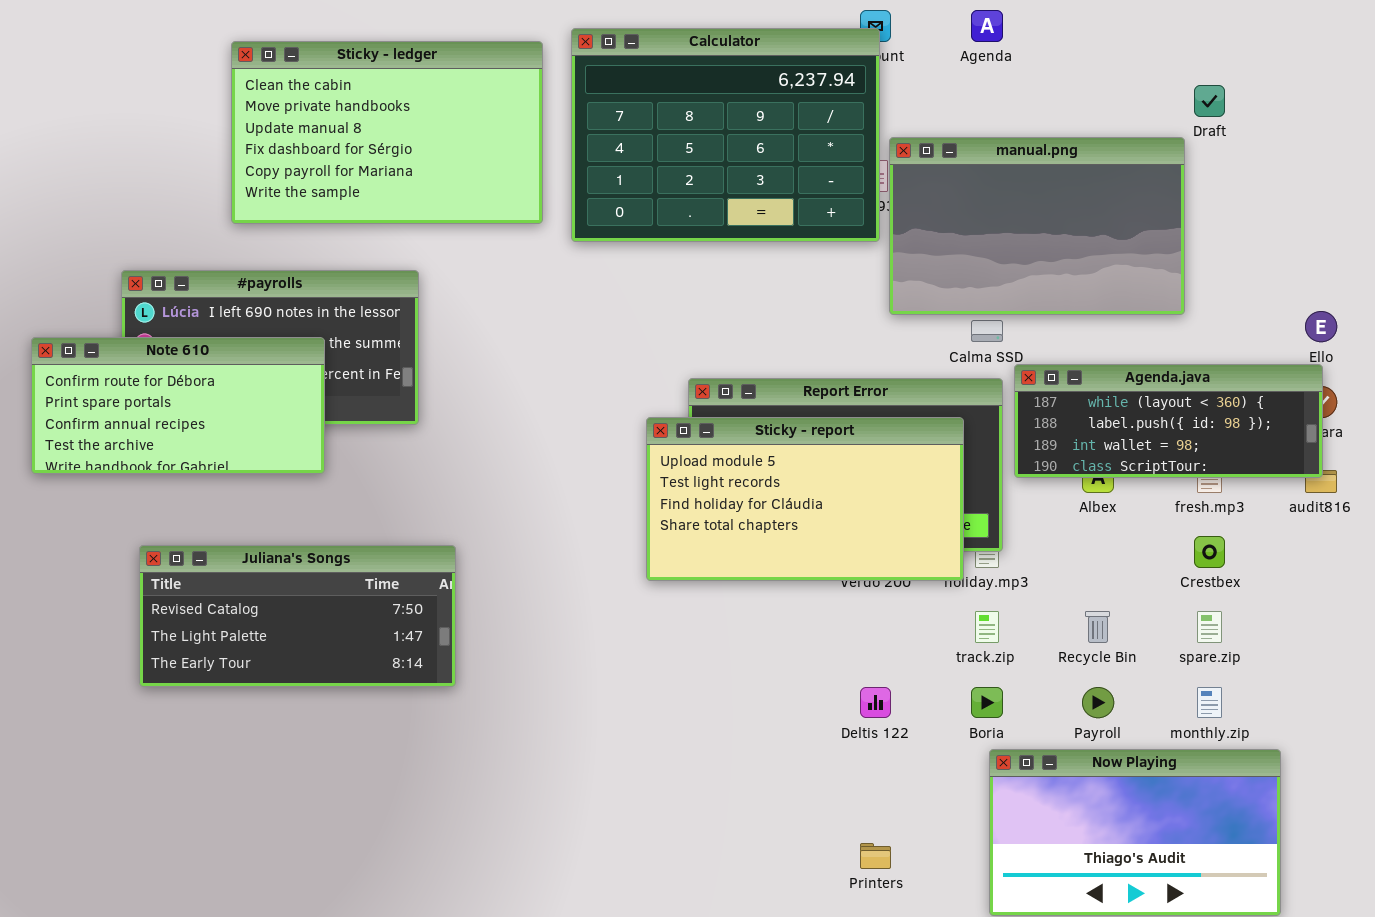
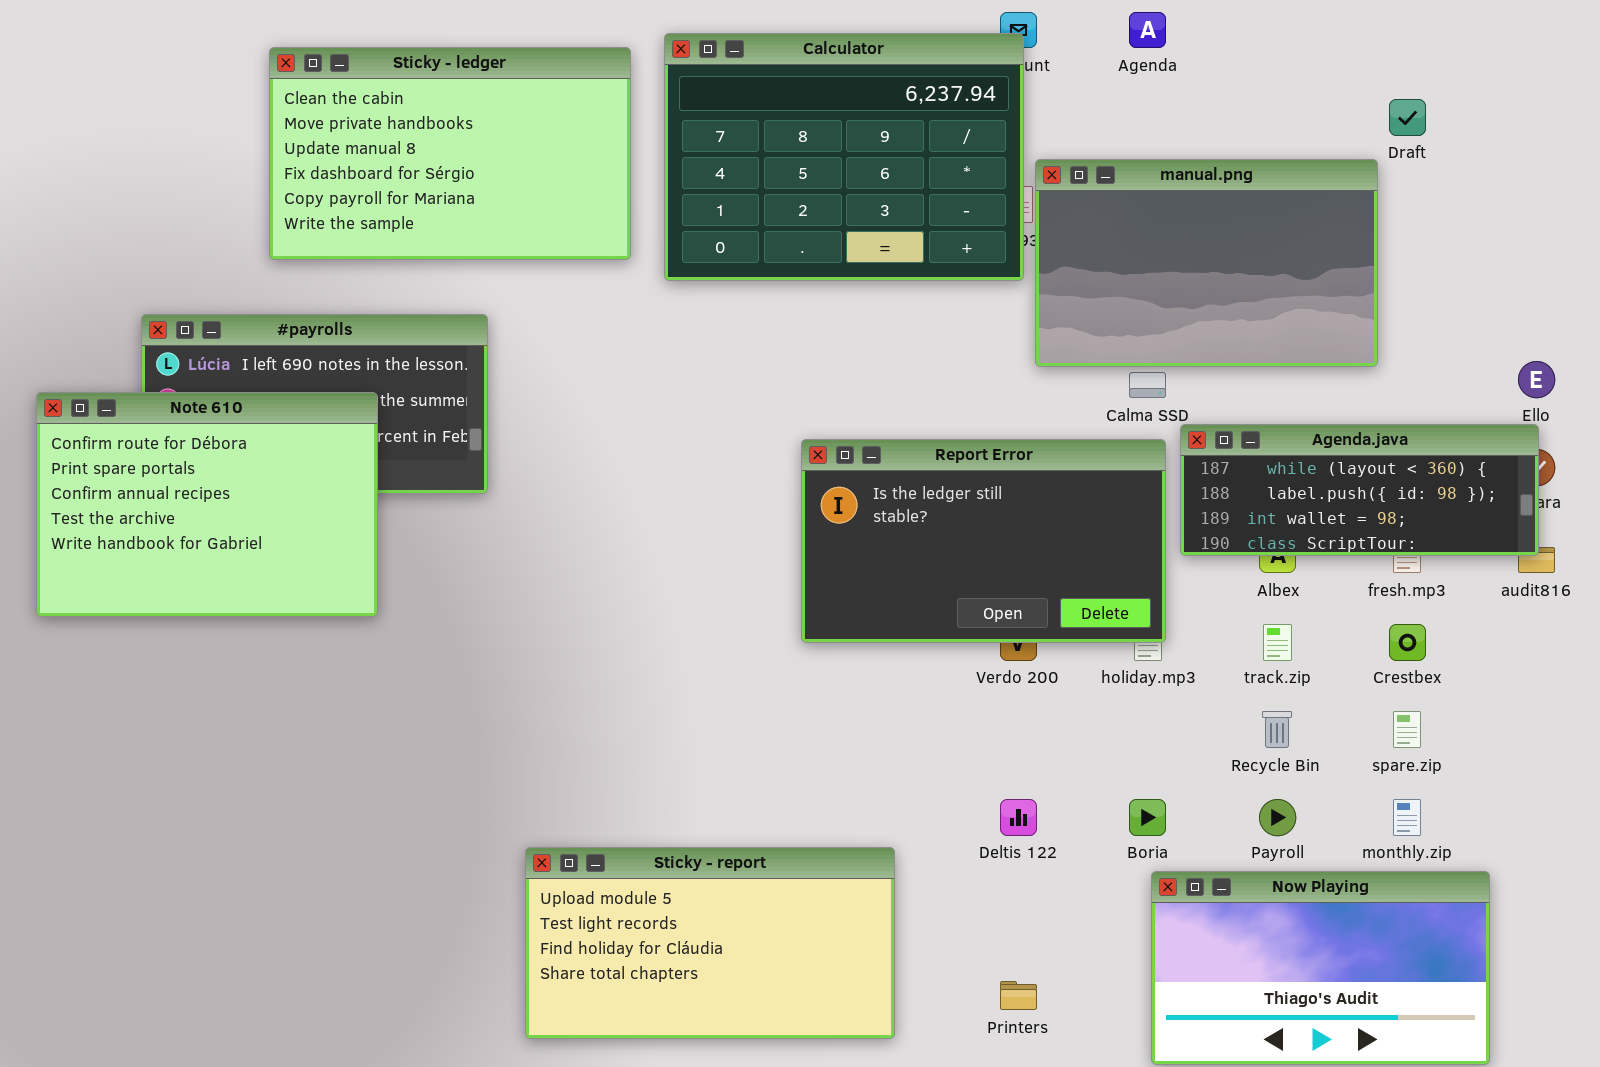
Note 610: [31,337,325,474] -> [36,392,378,617], resized
Sticky - report: [646,417,964,581] -> [525,847,895,1039], moved
Juliana's Songs: [139,545,456,687] -> none, closed
track.zip: [975,611,999,643] -> [1263,624,1292,661], moved

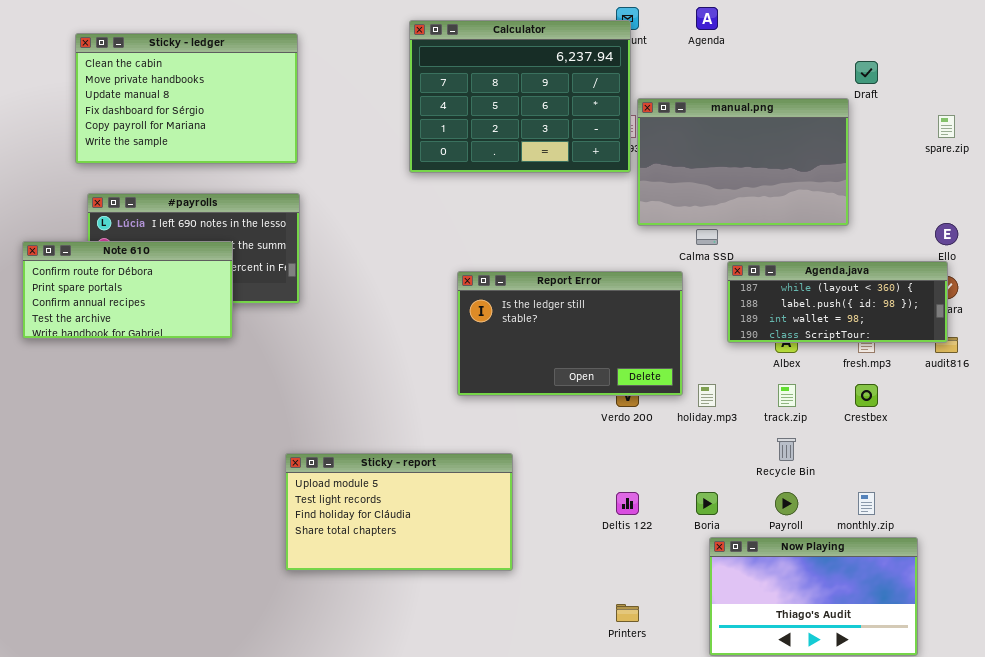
Sticky - ledger: [269,47,631,260] -> [75,33,298,164], moved
Note 610: [36,392,378,617] -> [22,241,233,339], resized
Report Error: [801,439,1166,643] -> [457,271,683,396], moved
spare.zip: [1393,711,1421,748] -> [938,115,955,138], moved
Sticky - report: [525,847,895,1039] -> [285,453,513,571], moved

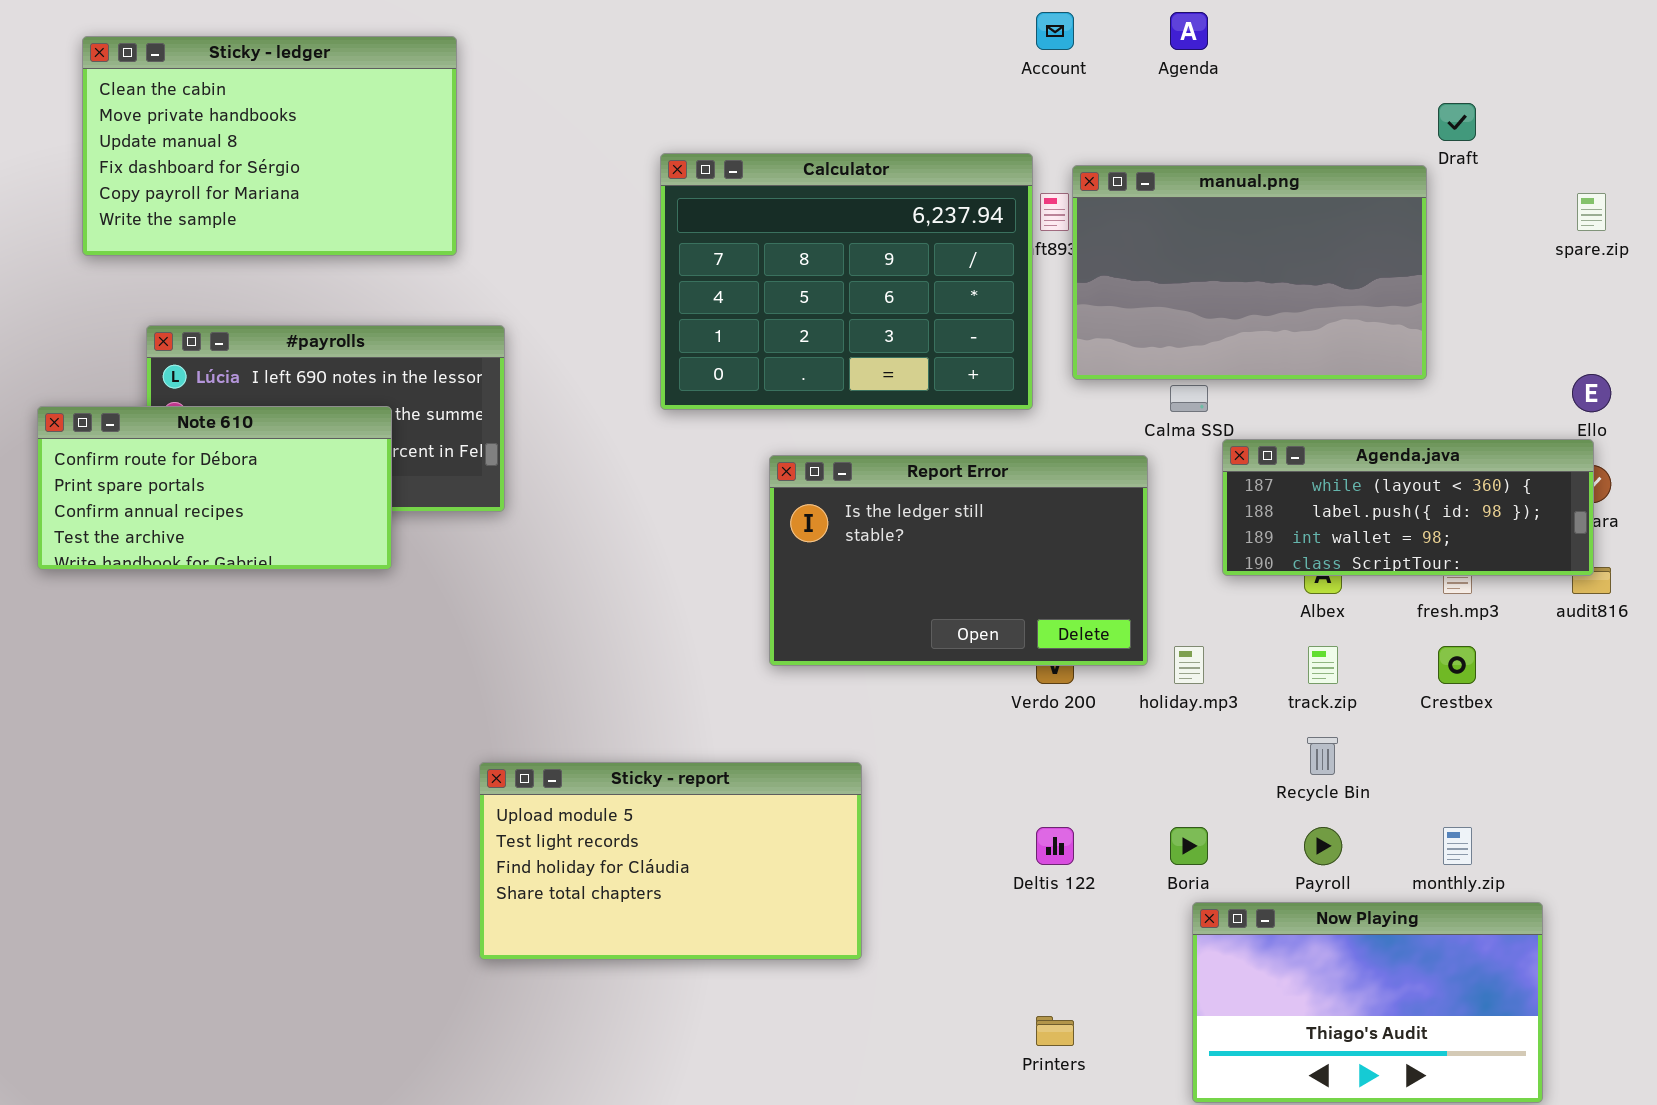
Calculator: [409,20,631,173] -> [660,153,1033,410], moved
Sticky - ledger: [75,33,298,164] -> [82,36,457,256], moved

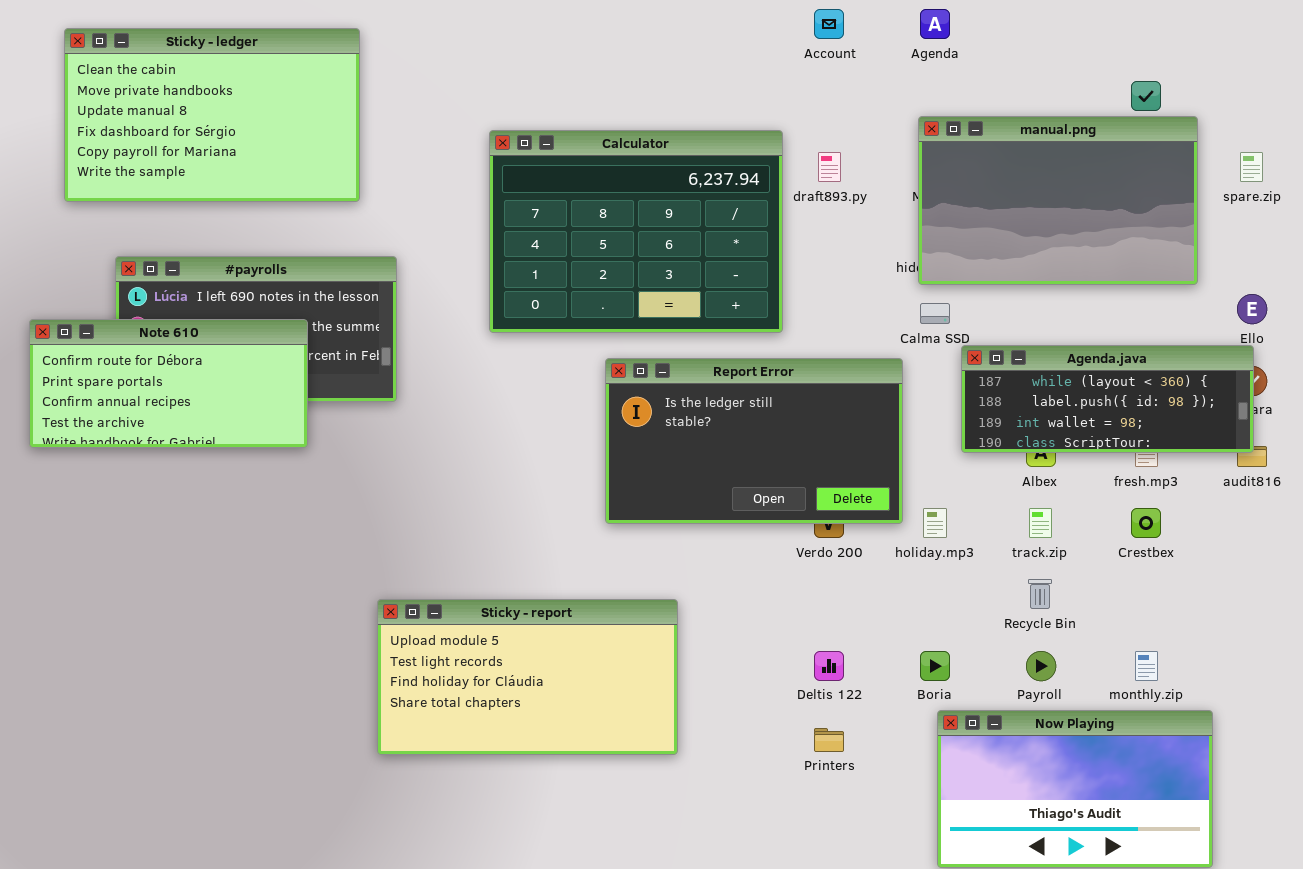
Calculator: [660,153,1033,410] -> [489,130,783,333], moved
manual.png: [1072,165,1427,380] -> [918,116,1198,285], moved
Printers: [1036,1016,1074,1046] -> [814,728,844,752], moved

